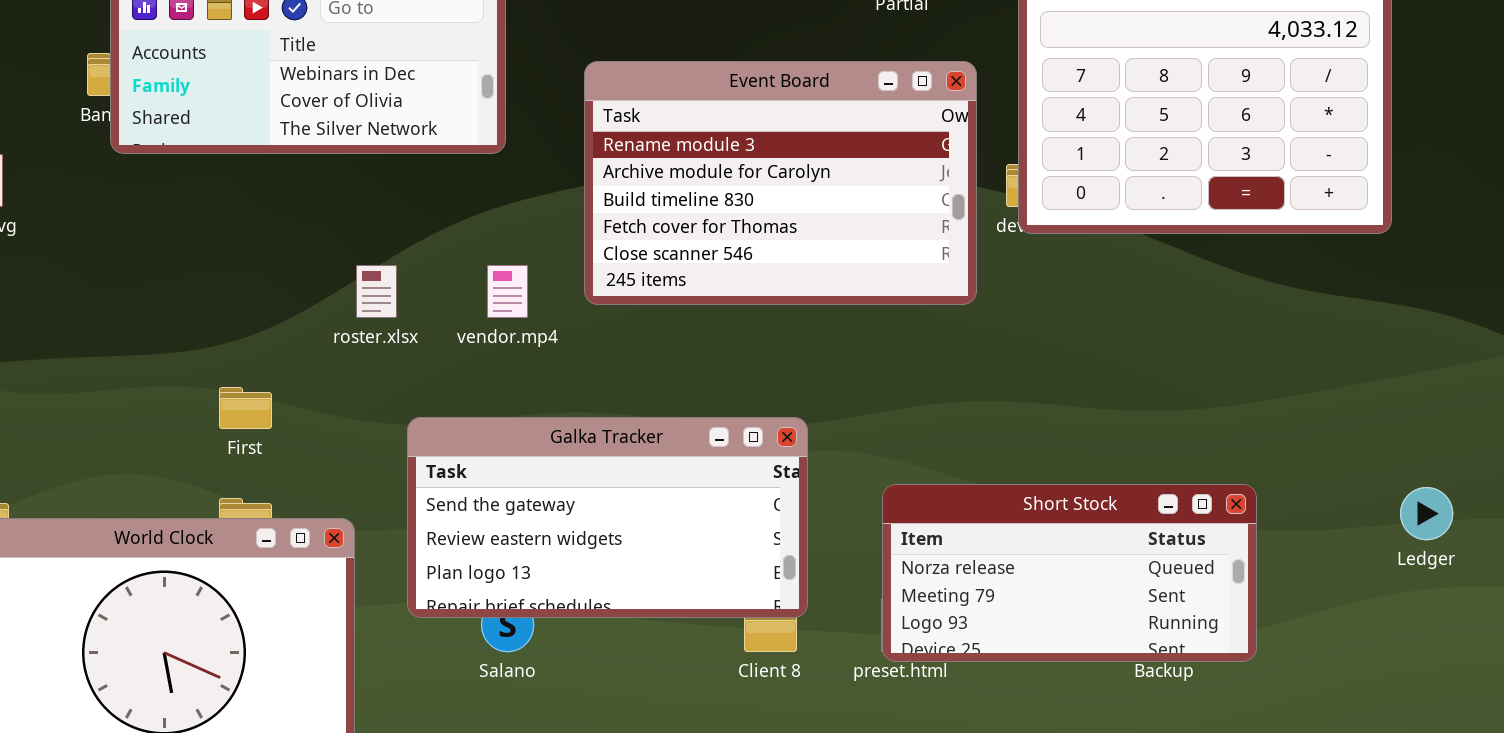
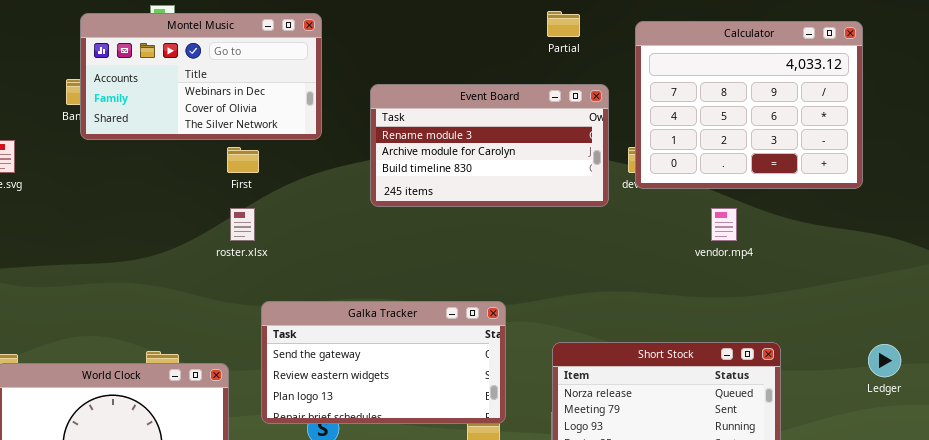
Event Board: [584,61,977,305] -> [370,84,609,207], resized
vendor.mp4: [487,265,528,318] -> [711,208,737,241], moved
First: [219,387,272,429] -> [227,147,259,173], moved

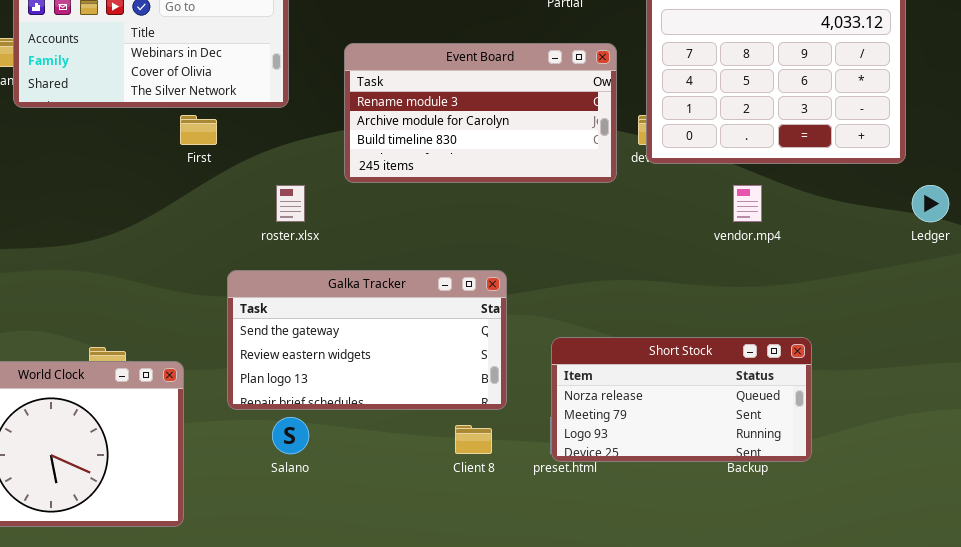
roster.xlsx: [230,208,255,241] -> [276,185,305,222], moved
Galka Tracker: [261,301,506,424] -> [227,270,507,410], moved
Ledger: [868,344,901,377] -> [912,185,949,222], moved

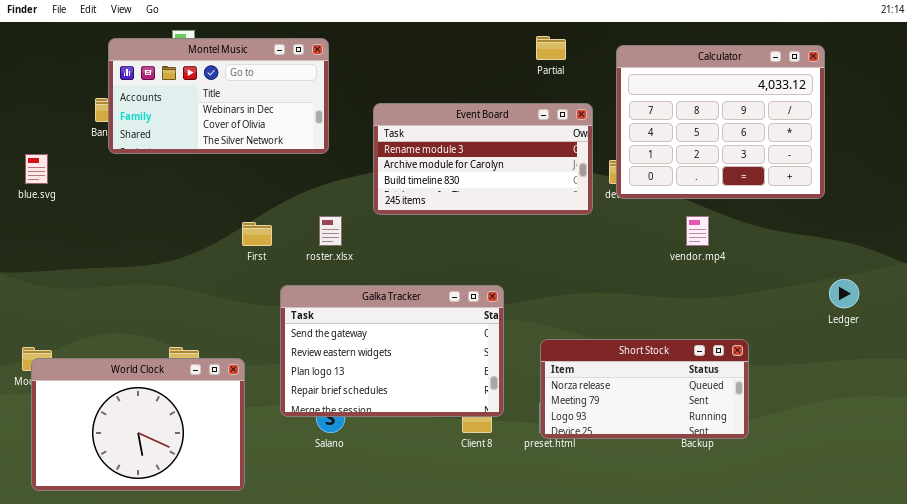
First: [180,115,217,145] -> [242,222,272,246], moved
Ledger: [912,185,949,222] -> [829,279,859,308], moved
Galka Tracker: [227,270,507,410] -> [280,285,504,417], resized

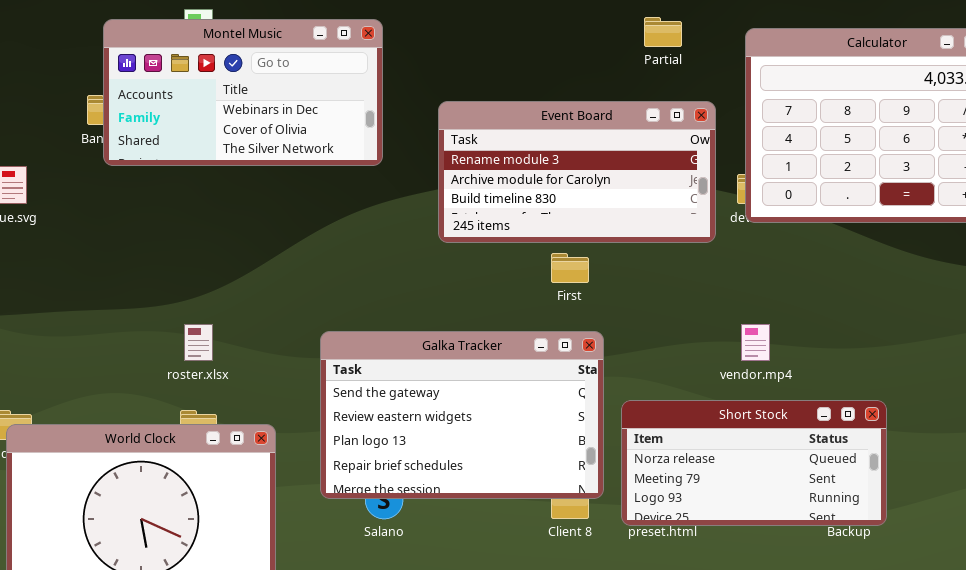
roster.xlsx: [319,216,342,246] -> [184,324,213,361], moved
vendor.mp4: [686,216,709,246] -> [741,324,770,361], moved
First: [242,222,272,246] -> [551,253,589,283], moved
Short Stock: [540,339,749,439] -> [621,400,887,526], moved

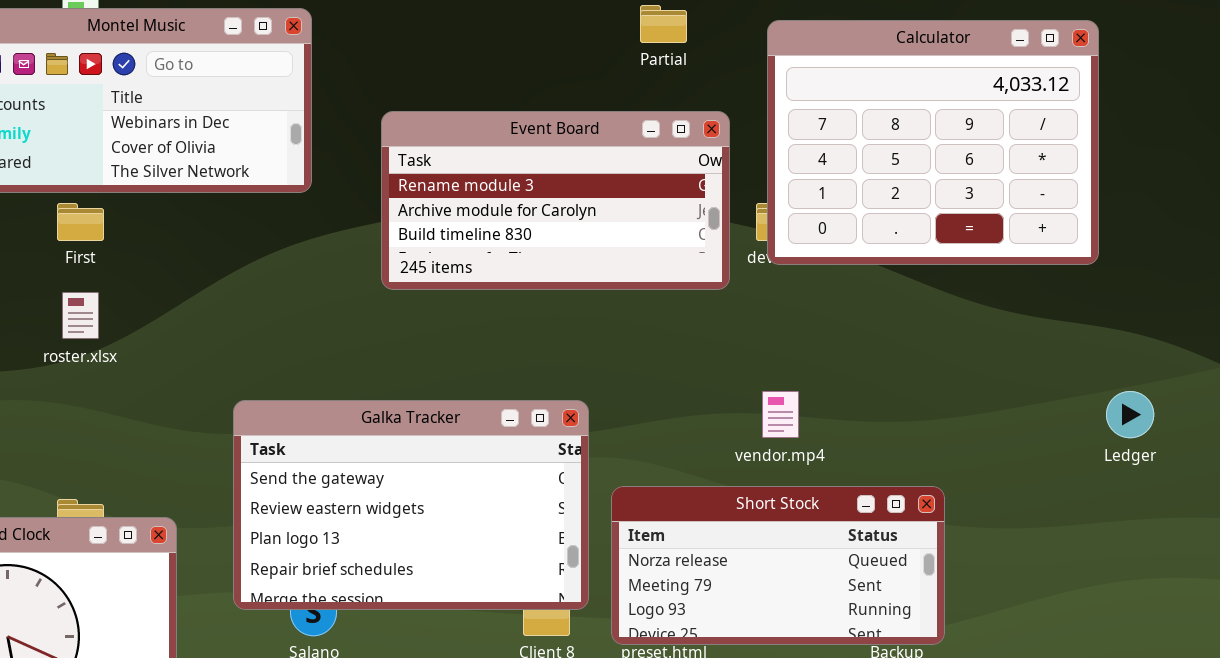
First: [551,253,589,283] -> [57,203,104,241], moved
roster.xlsx: [184,324,213,361] -> [62,292,99,339], moved

